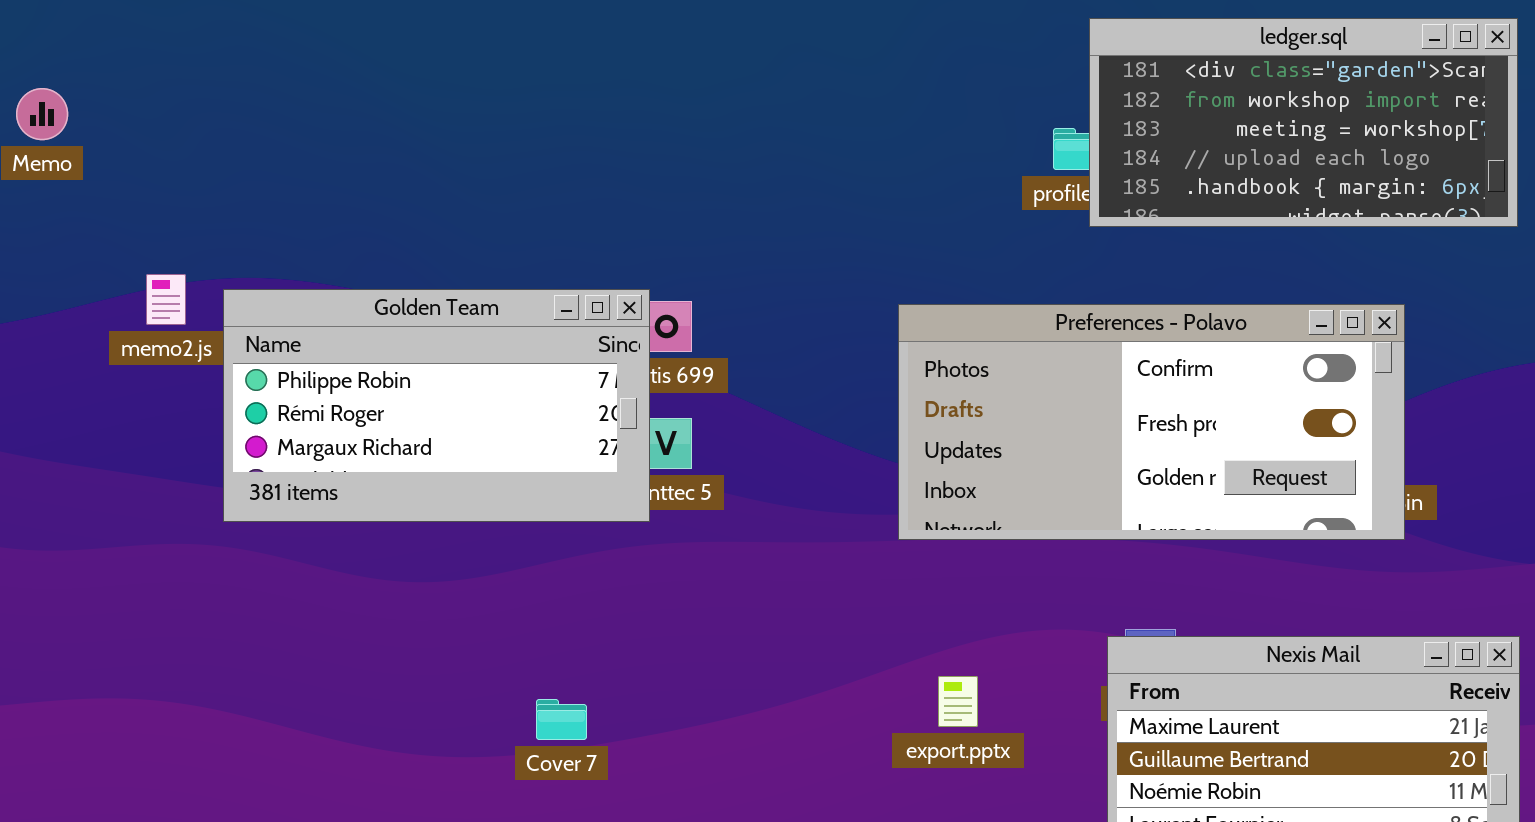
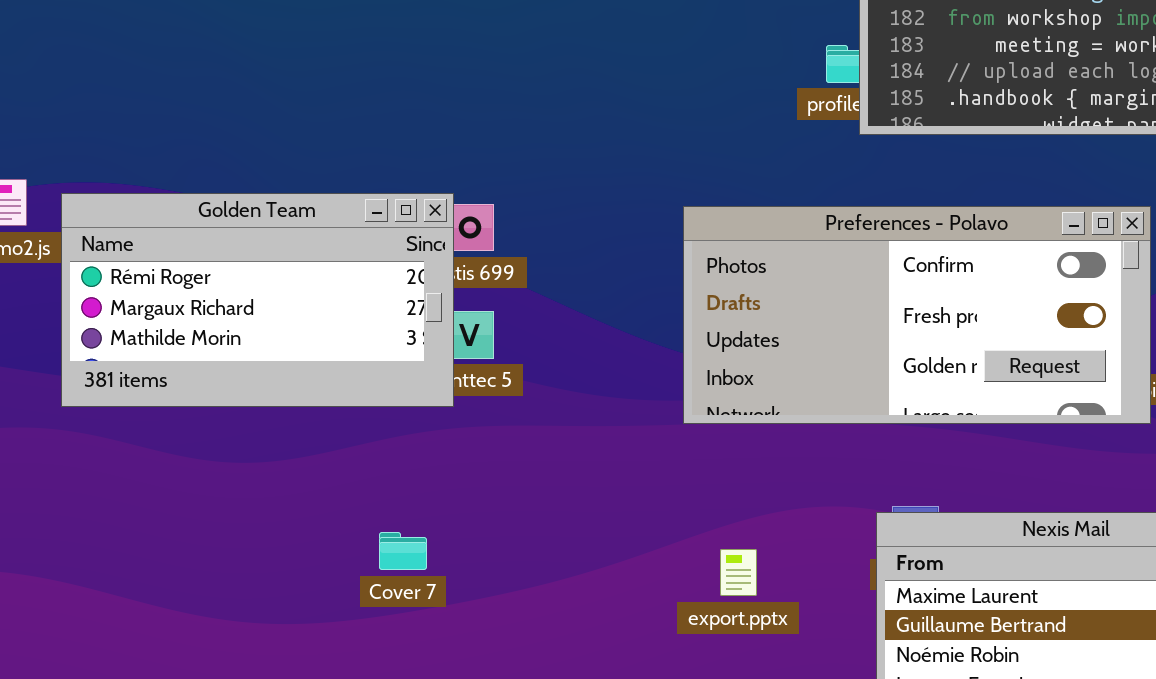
Golden Team: [223,289,650,522] -> [61,193,454,407], scrolled down 1 row
Cover 7: [536,699,587,740] -> [379,532,427,570], moved

